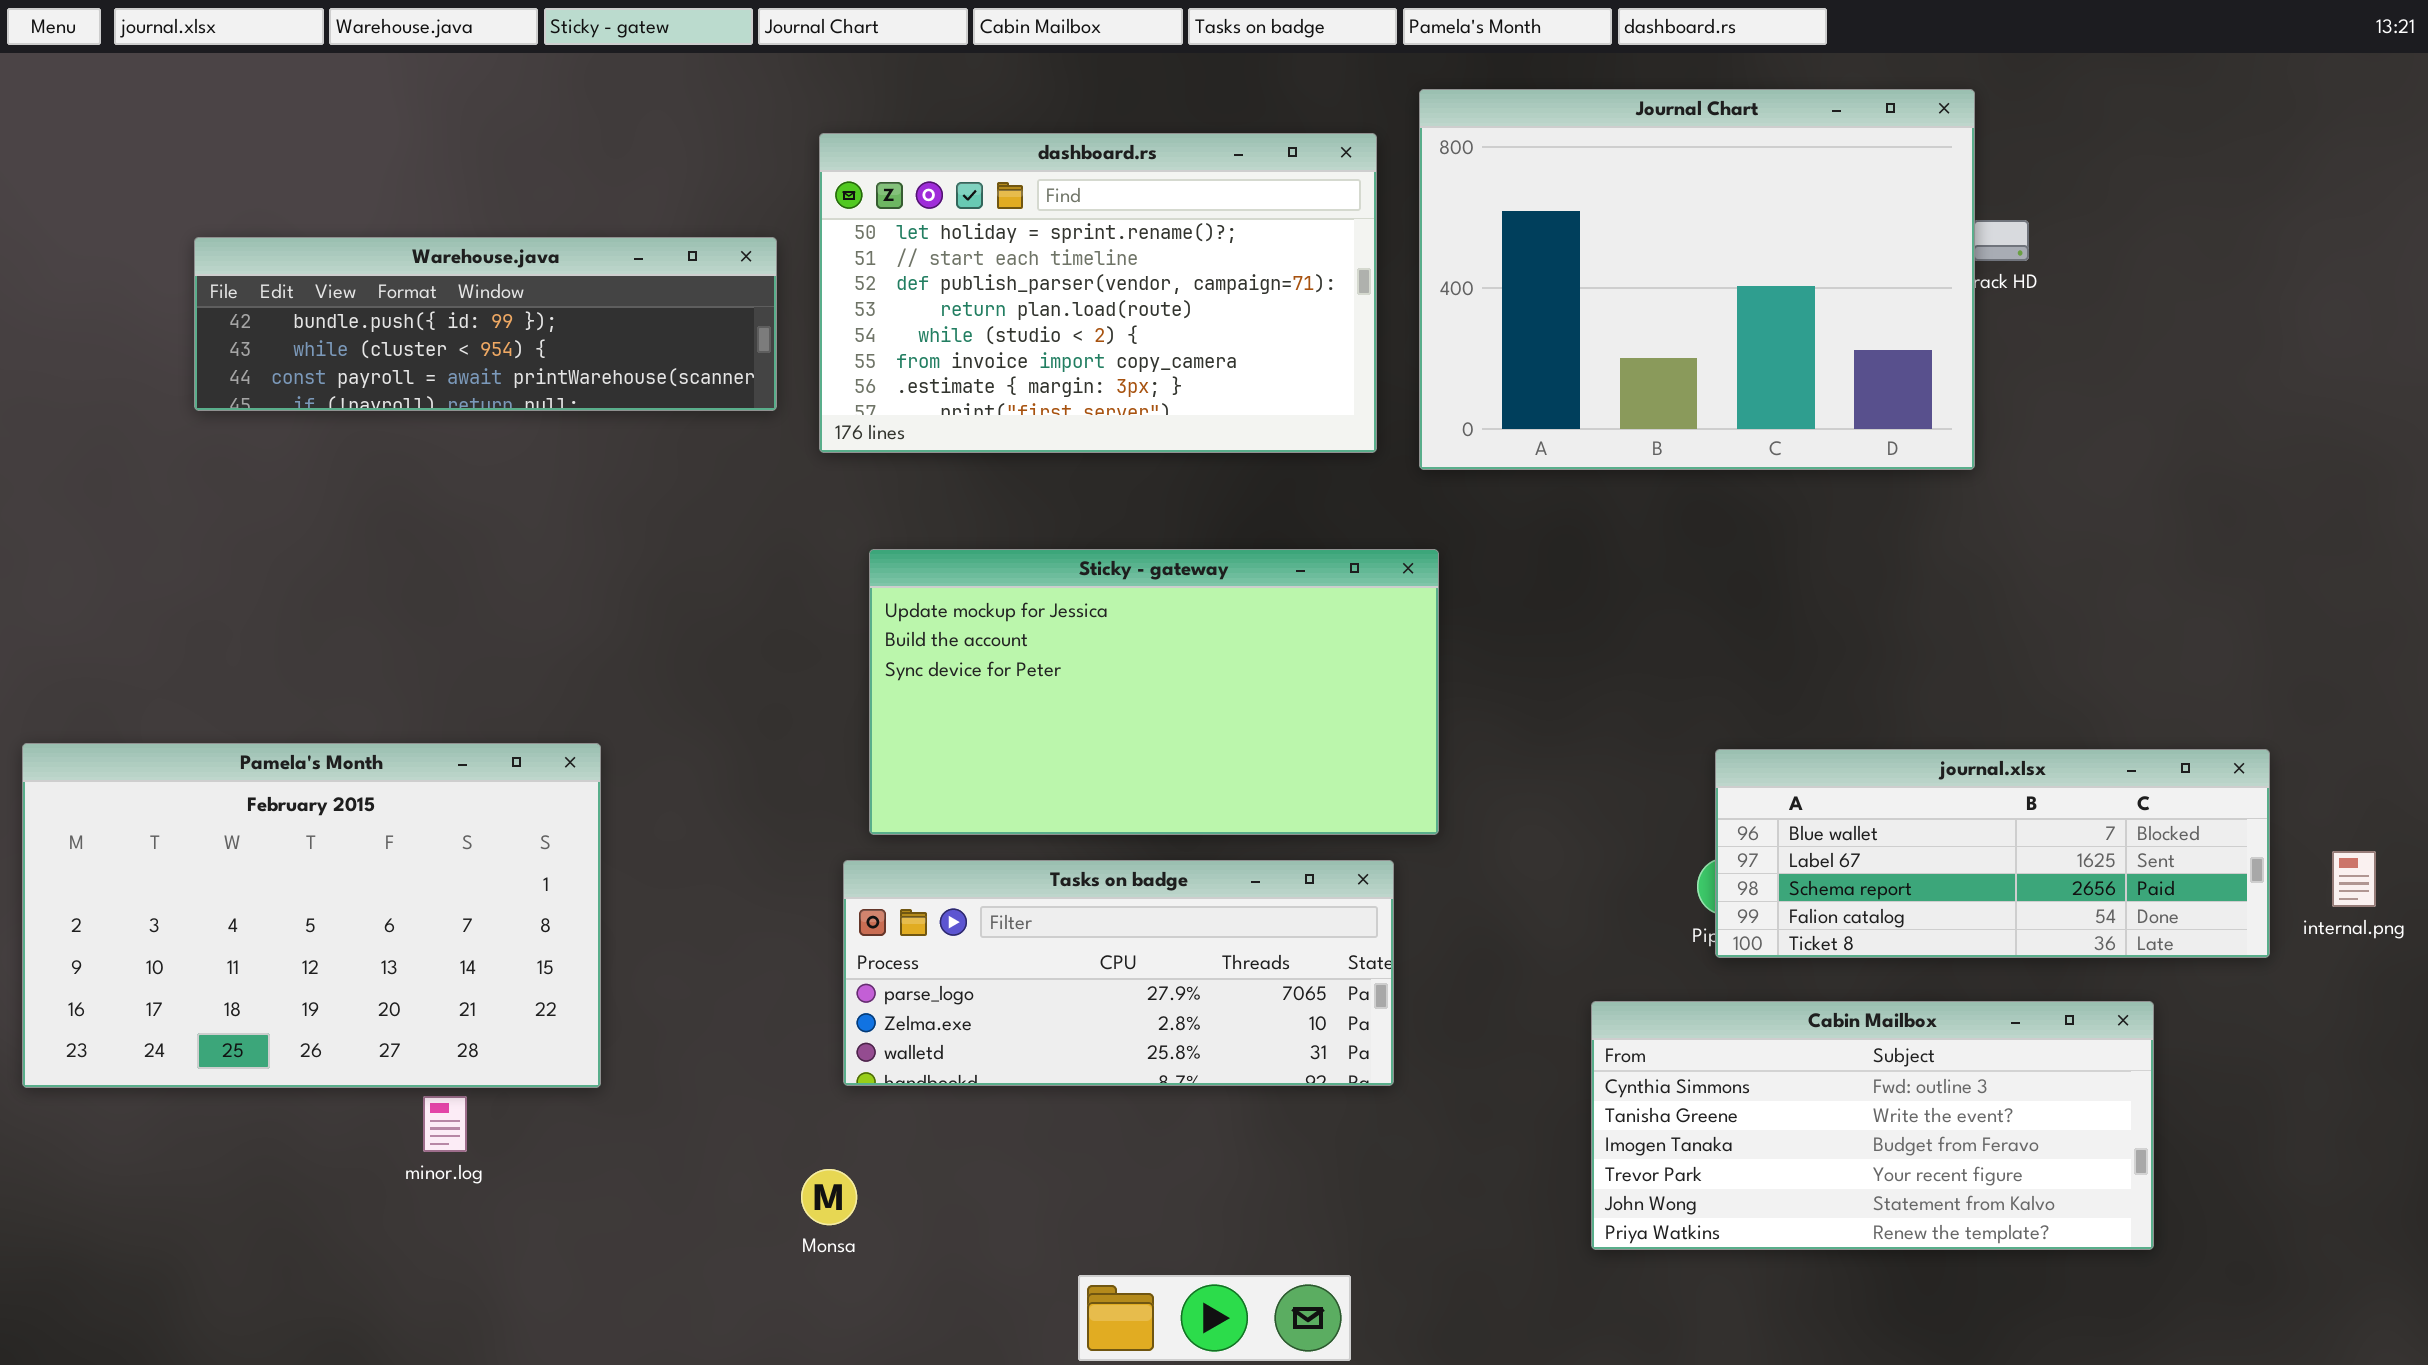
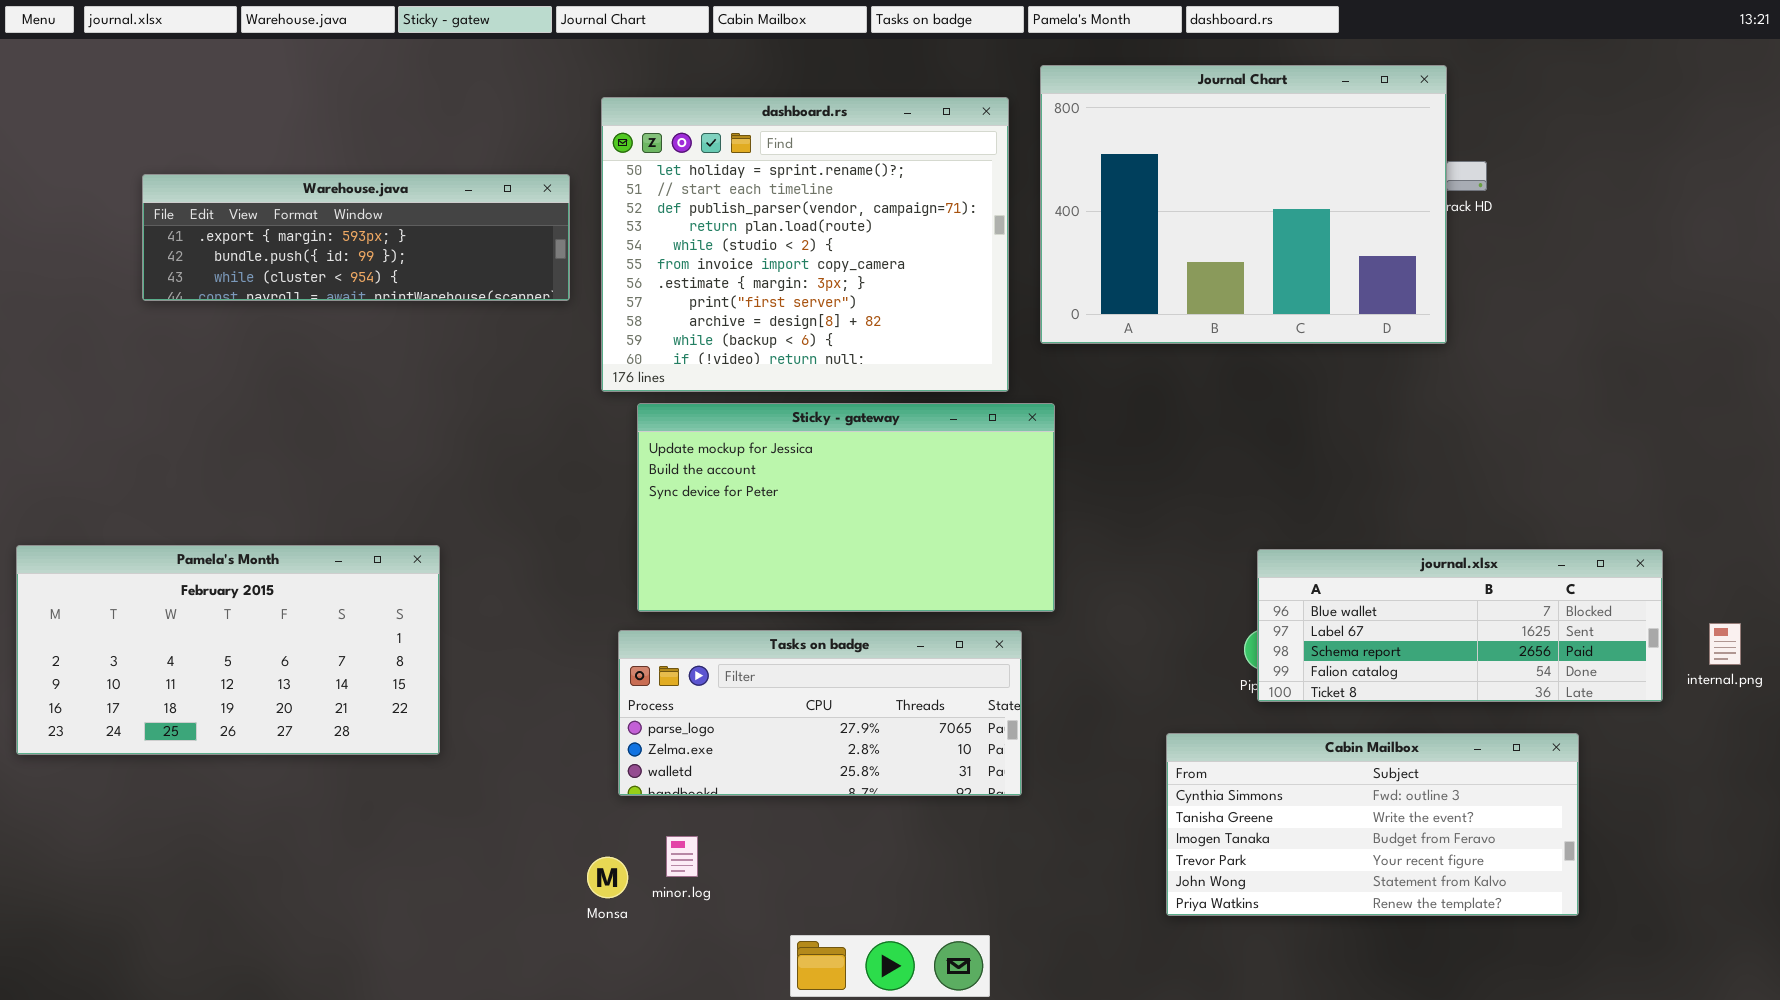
dashboard.rs: [819,133,1377,453] -> [601,97,1009,392], resized
Warehouse.java: [194,237,777,411] -> [142,174,570,301], scrolled up 1 row
Pamela's Month: [22,743,601,1088] -> [16,545,440,755], resized
minor.log: [423,1096,467,1152] -> [666,836,698,877], moved

